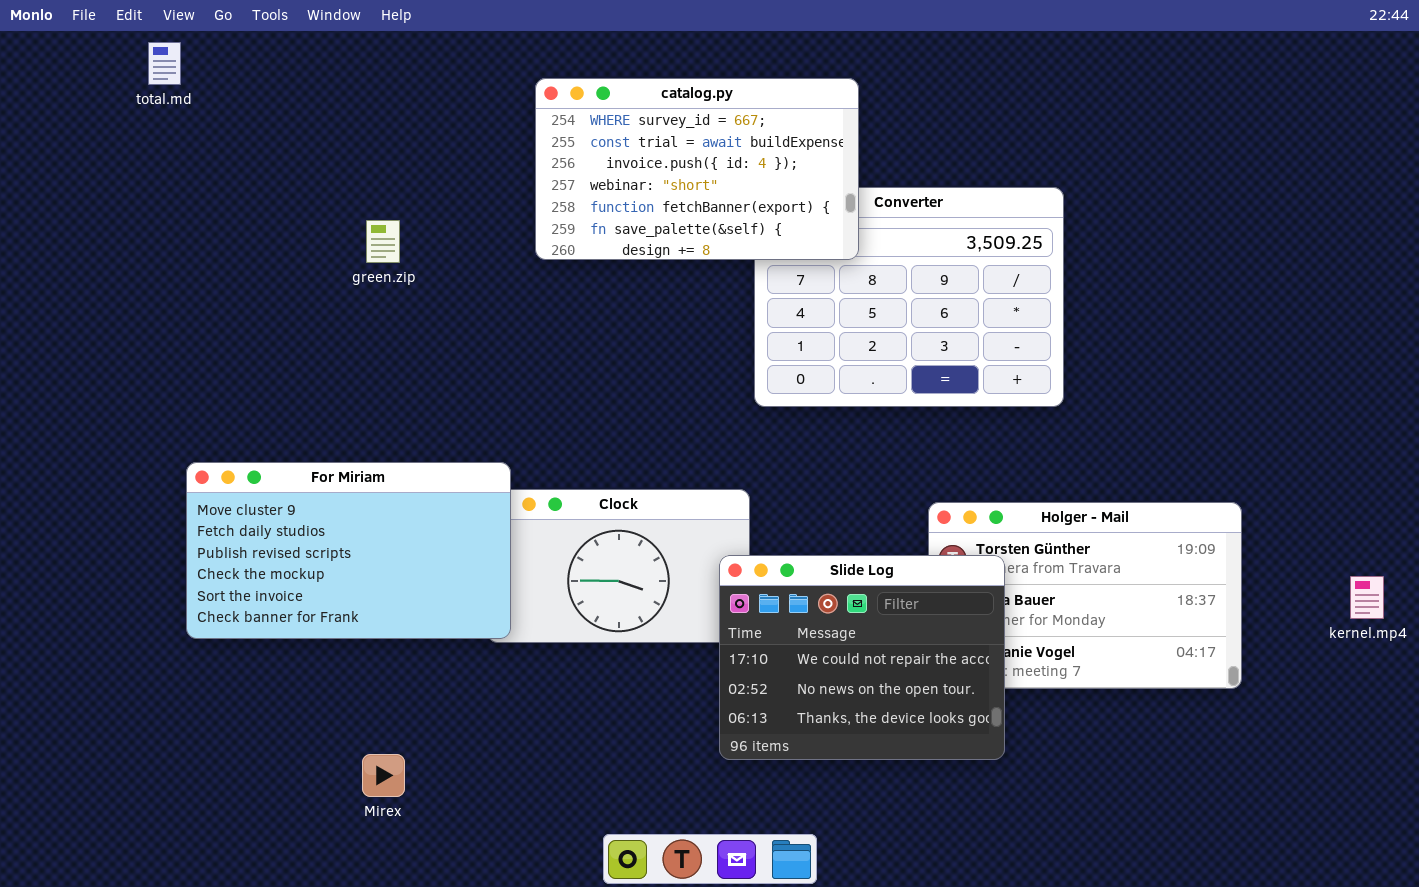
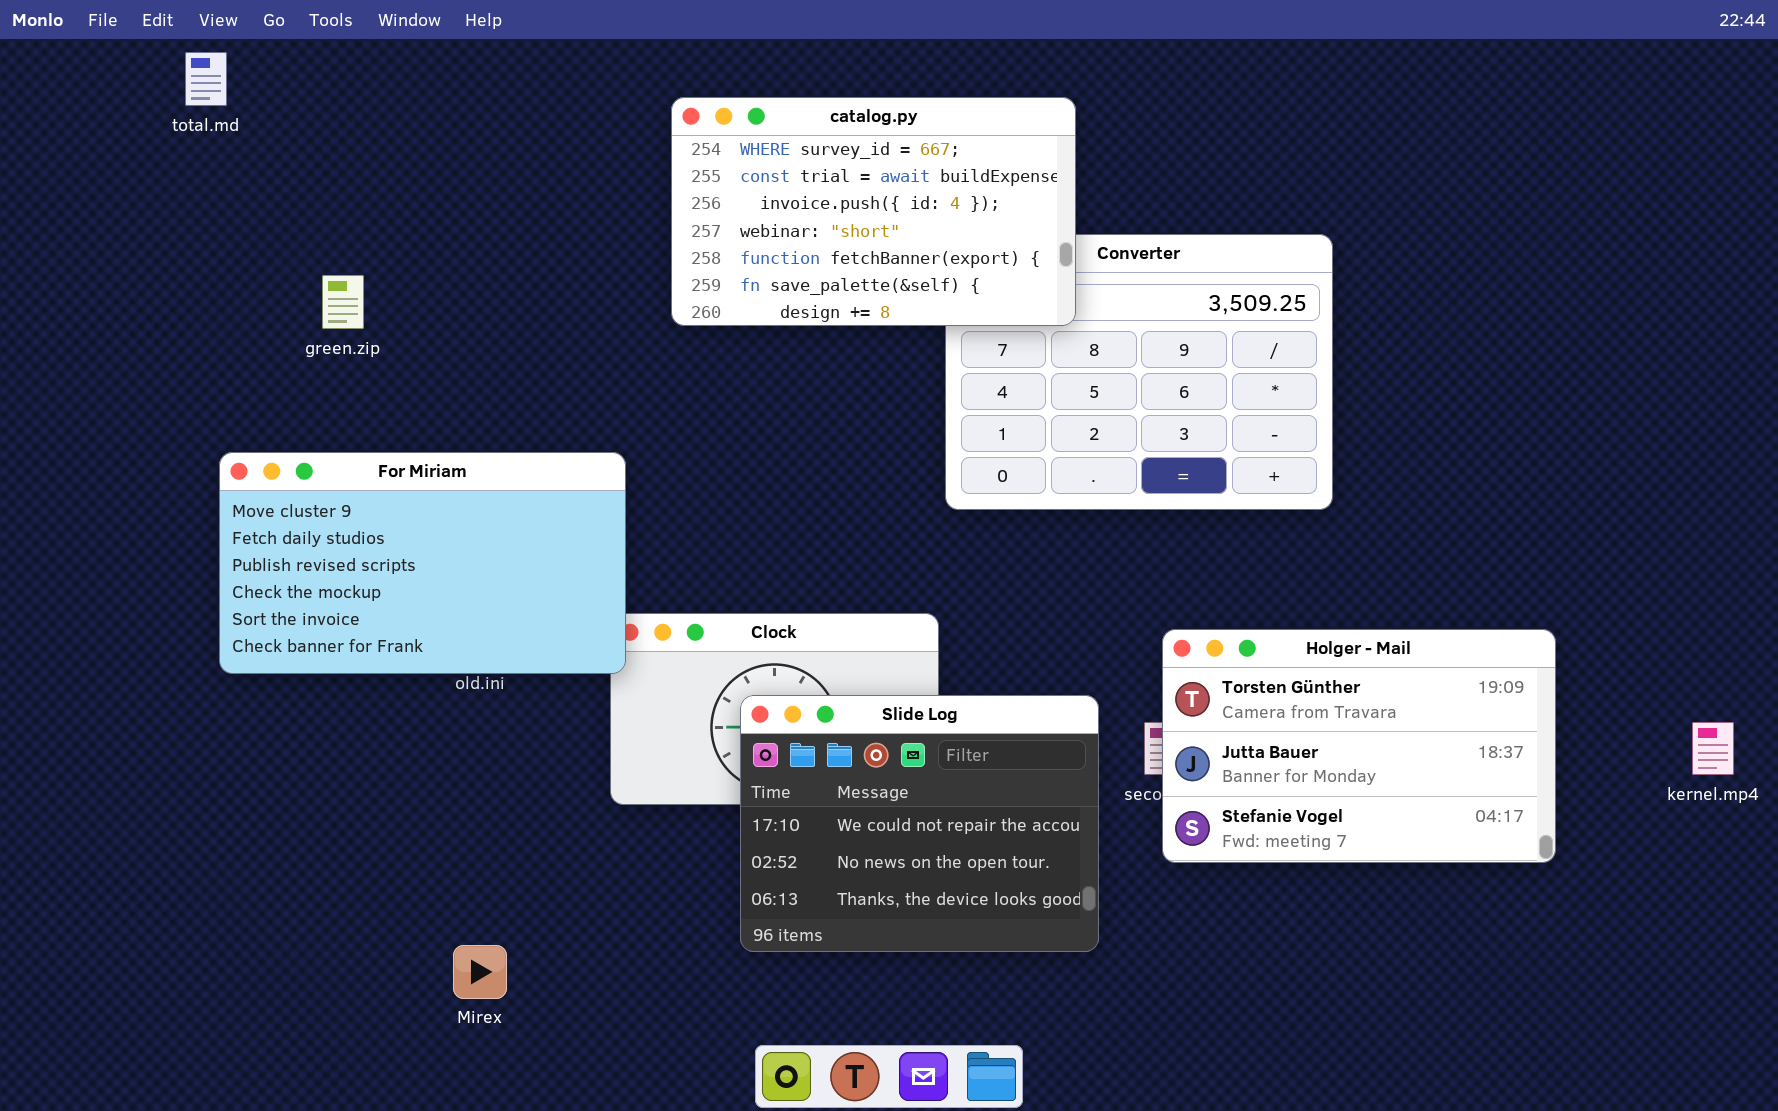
green.zip: [366,220,400,263] -> [322,275,364,329], moved
For Miriam: [186,462,511,639] -> [219,452,626,674], moved
Slide Log: [719,555,1005,760] -> [740,695,1099,952], moved

